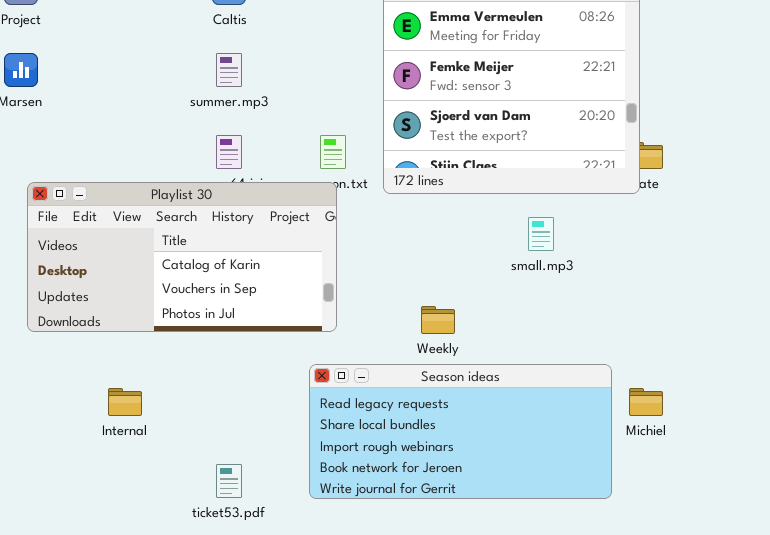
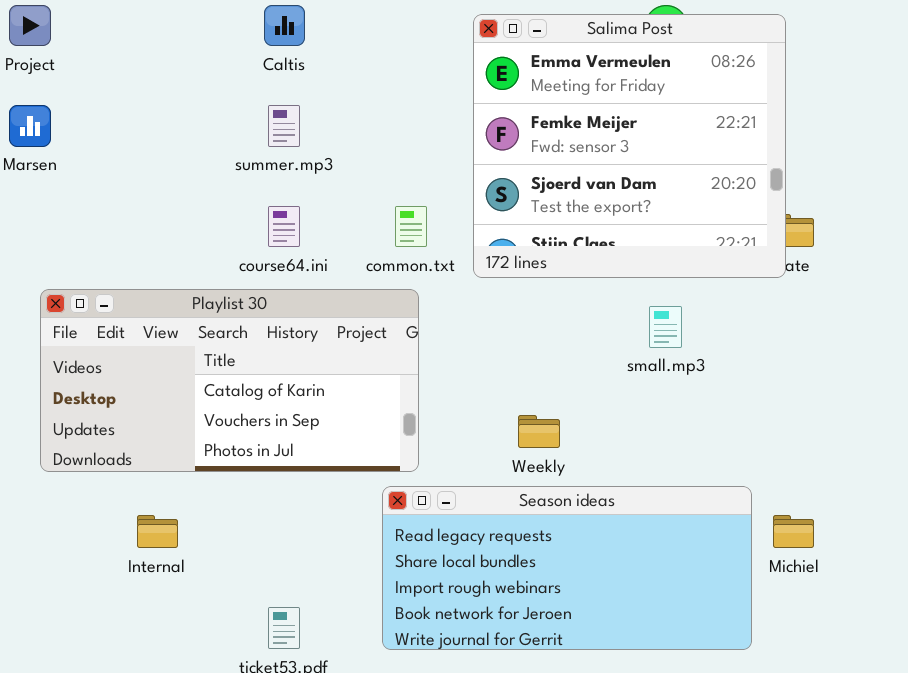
Playlist 30: [27,182,337,332] -> [40,289,419,472], moved

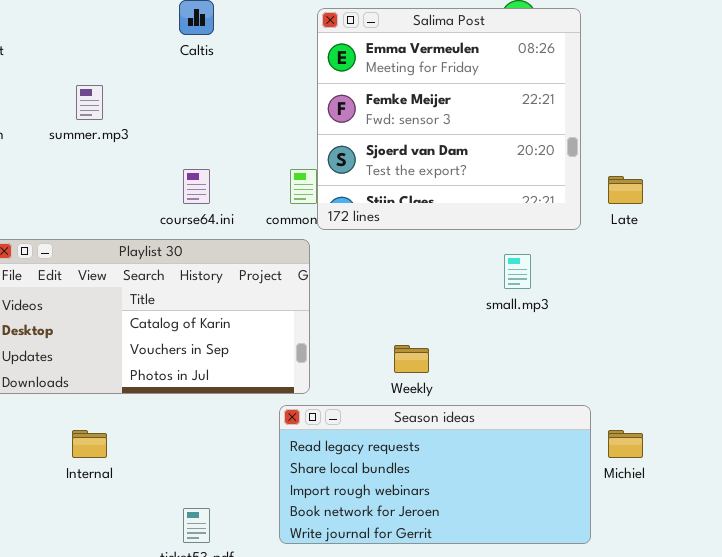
Salima Post: [473,14,786,278] -> [317,8,581,230], moved
summer.mp3: [268,105,300,147] -> [76,85,103,120], moved

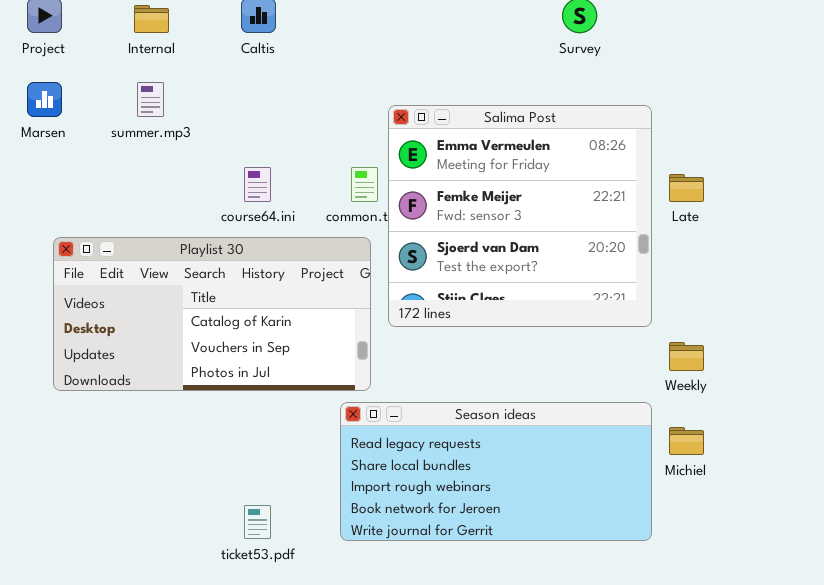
Salima Post: [317,8,581,230] -> [388,105,652,327], moved
Weekly: [394,345,429,373] -> [669,342,704,371], moved
Internal: [72,430,107,458] -> [134,5,169,33], moved

